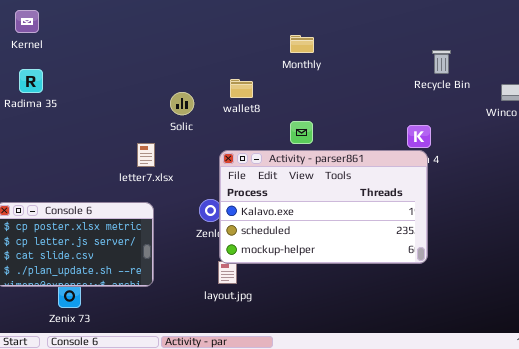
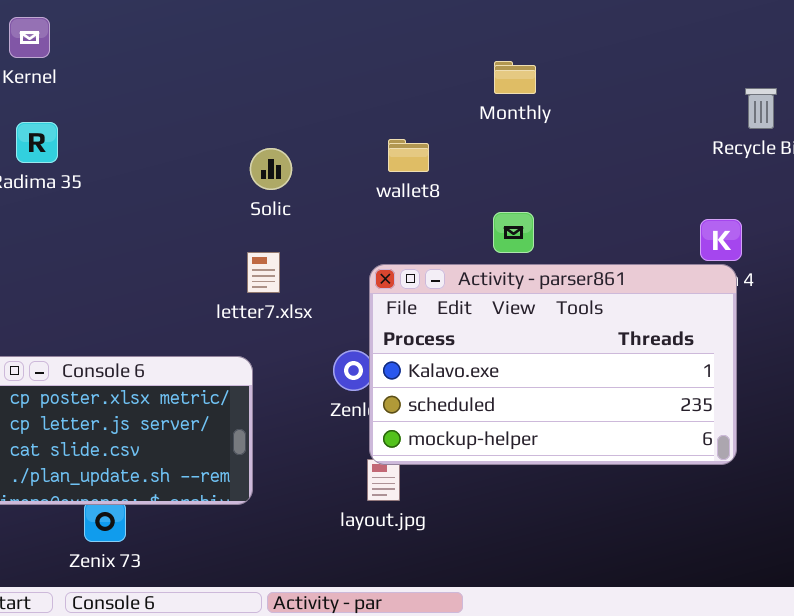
Solic: [170,92,194,115] -> [250,148,292,190], moved
letter7.xlsx: [137,143,155,167] -> [247,252,280,293], moved

